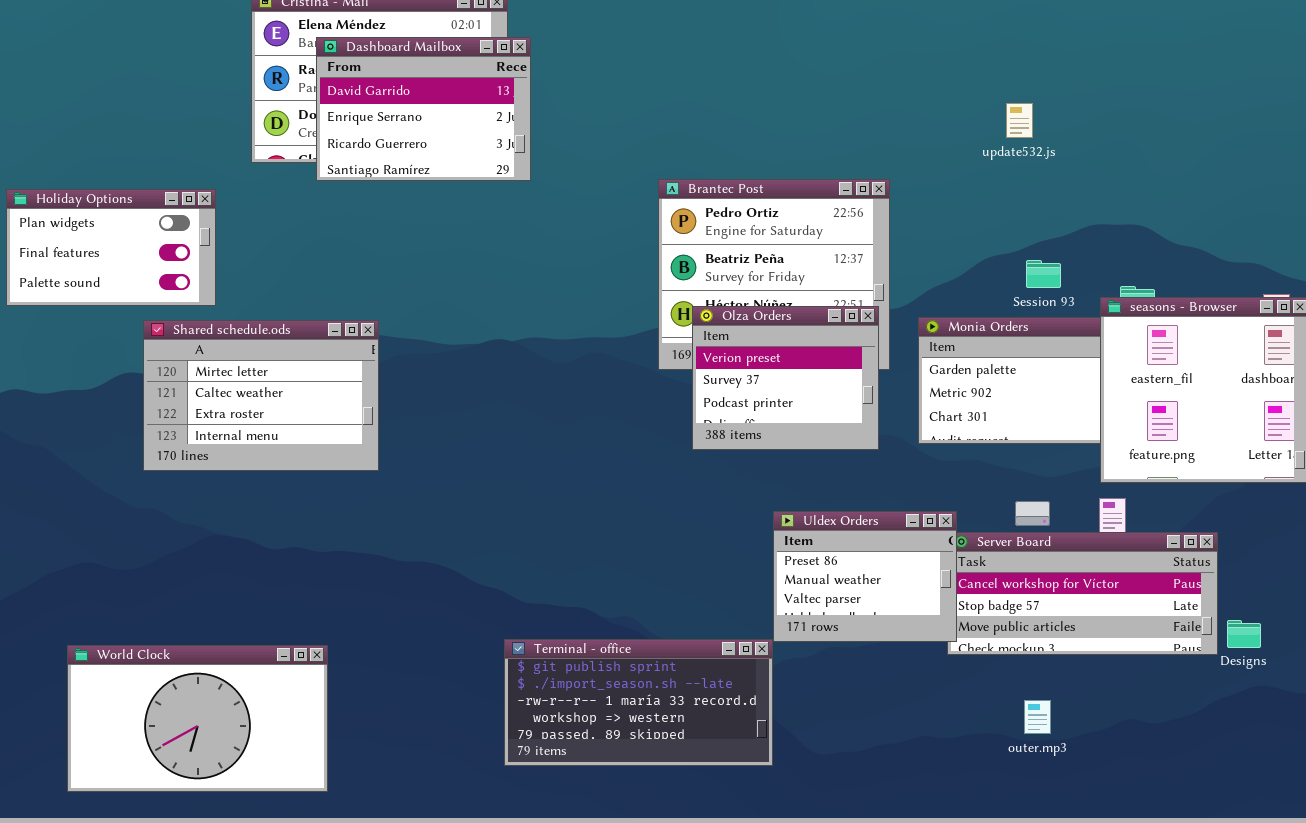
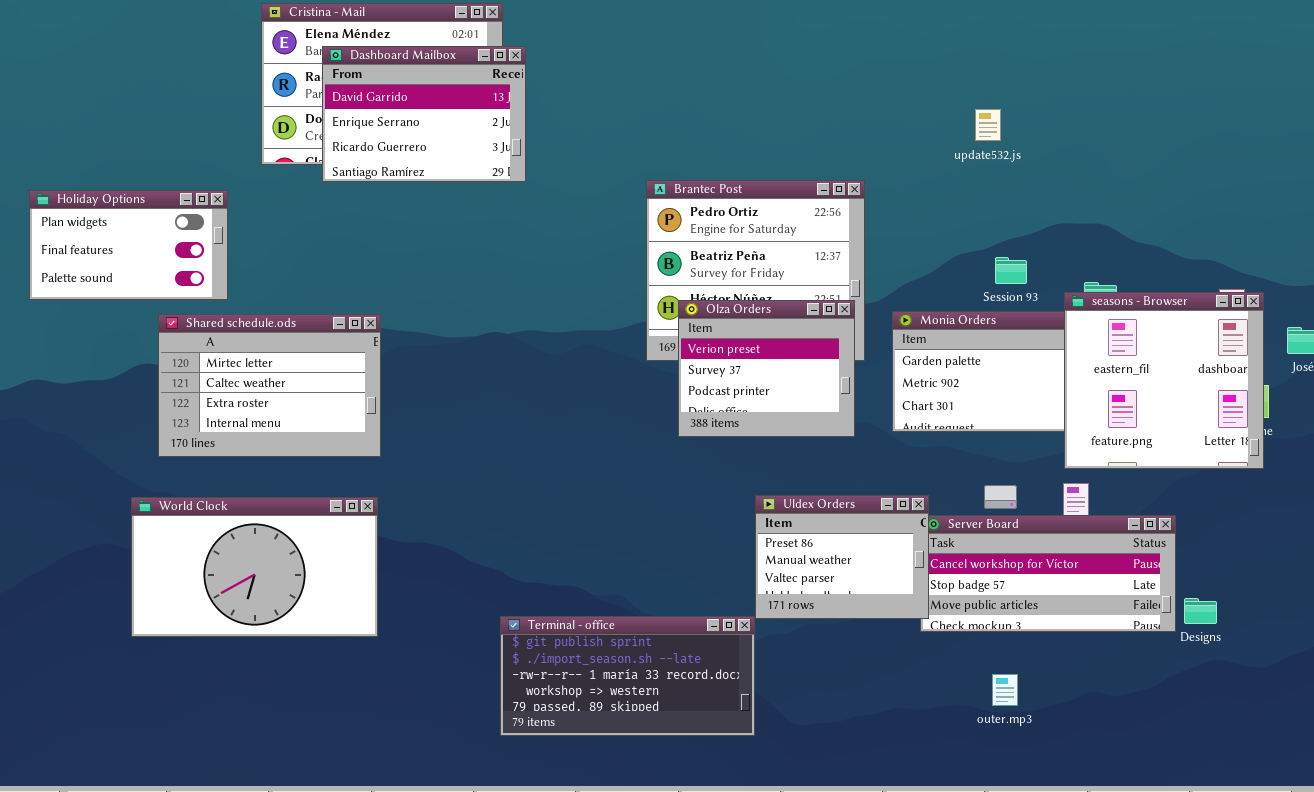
World Clock: [67,645,328,792] -> [131,497,378,637], moved

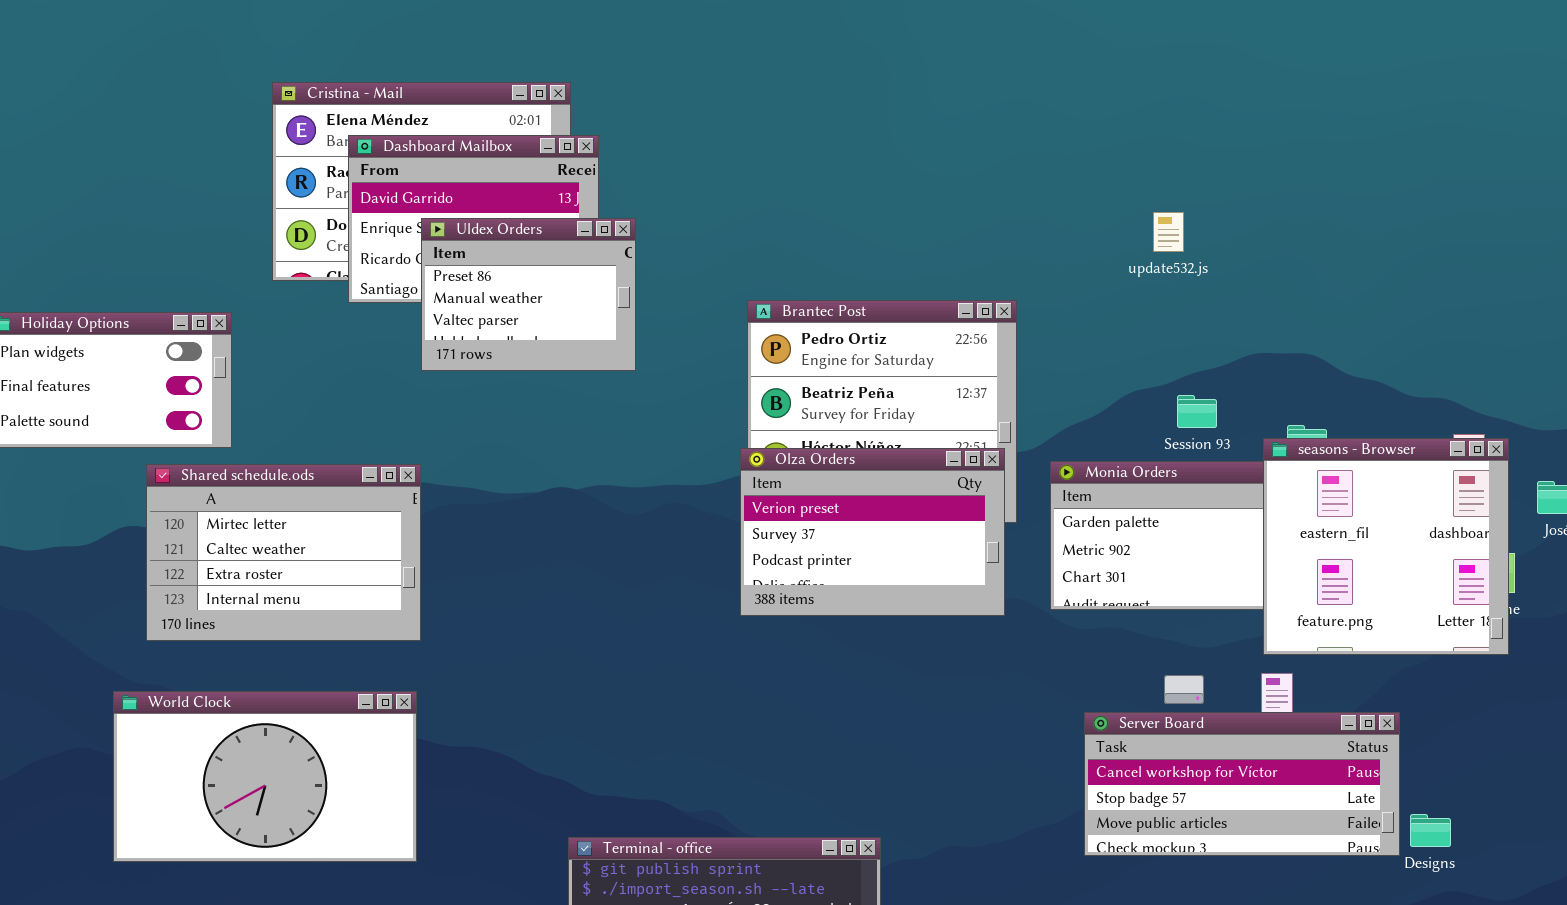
Olza Orders: [678,300,855,437] -> [740,448,1005,616], resized
Uldex Orders: [755,495,929,619] -> [421,218,636,371], moved

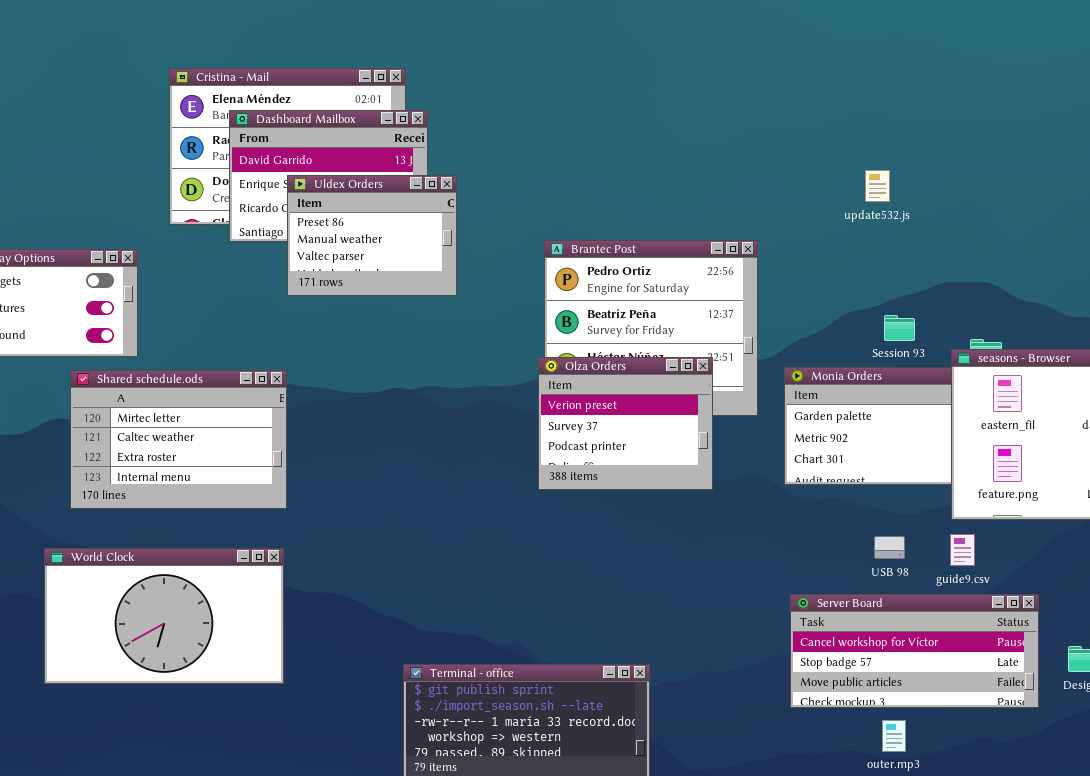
Olza Orders: [740,448,1005,616] -> [538,357,713,490], resized
Server Board: [1084,712,1400,856] -> [790,594,1039,708], moved

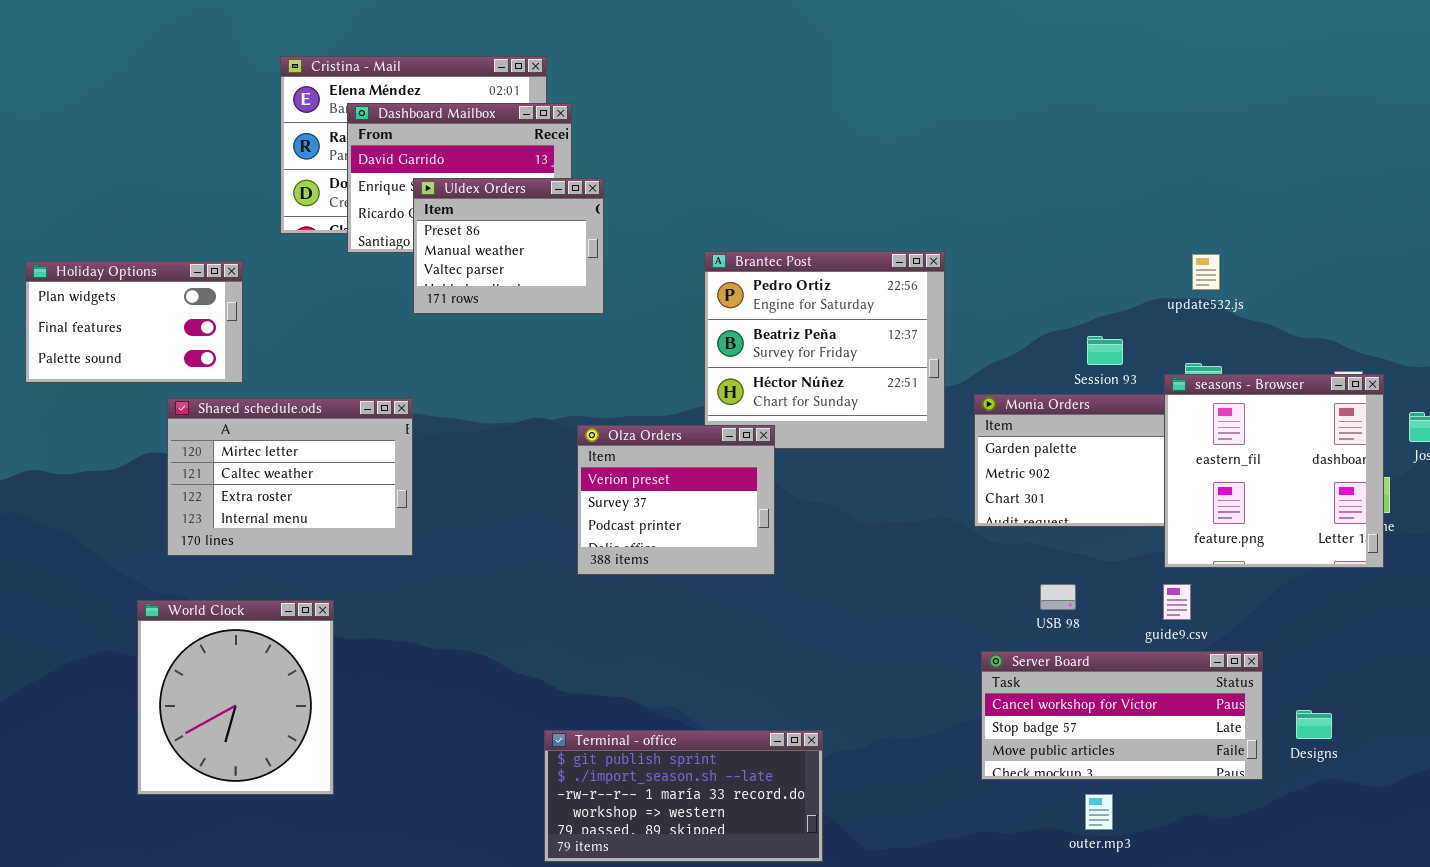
update532.js: [865,170,890,202] -> [1192,254,1220,290], moved
Olza Orders: [538,357,713,490] -> [577,425,775,575], moved
USB 98: [874,536,905,559] -> [1040,584,1076,610], moved
World Clock: [44,548,284,684] -> [137,600,334,795], resized

